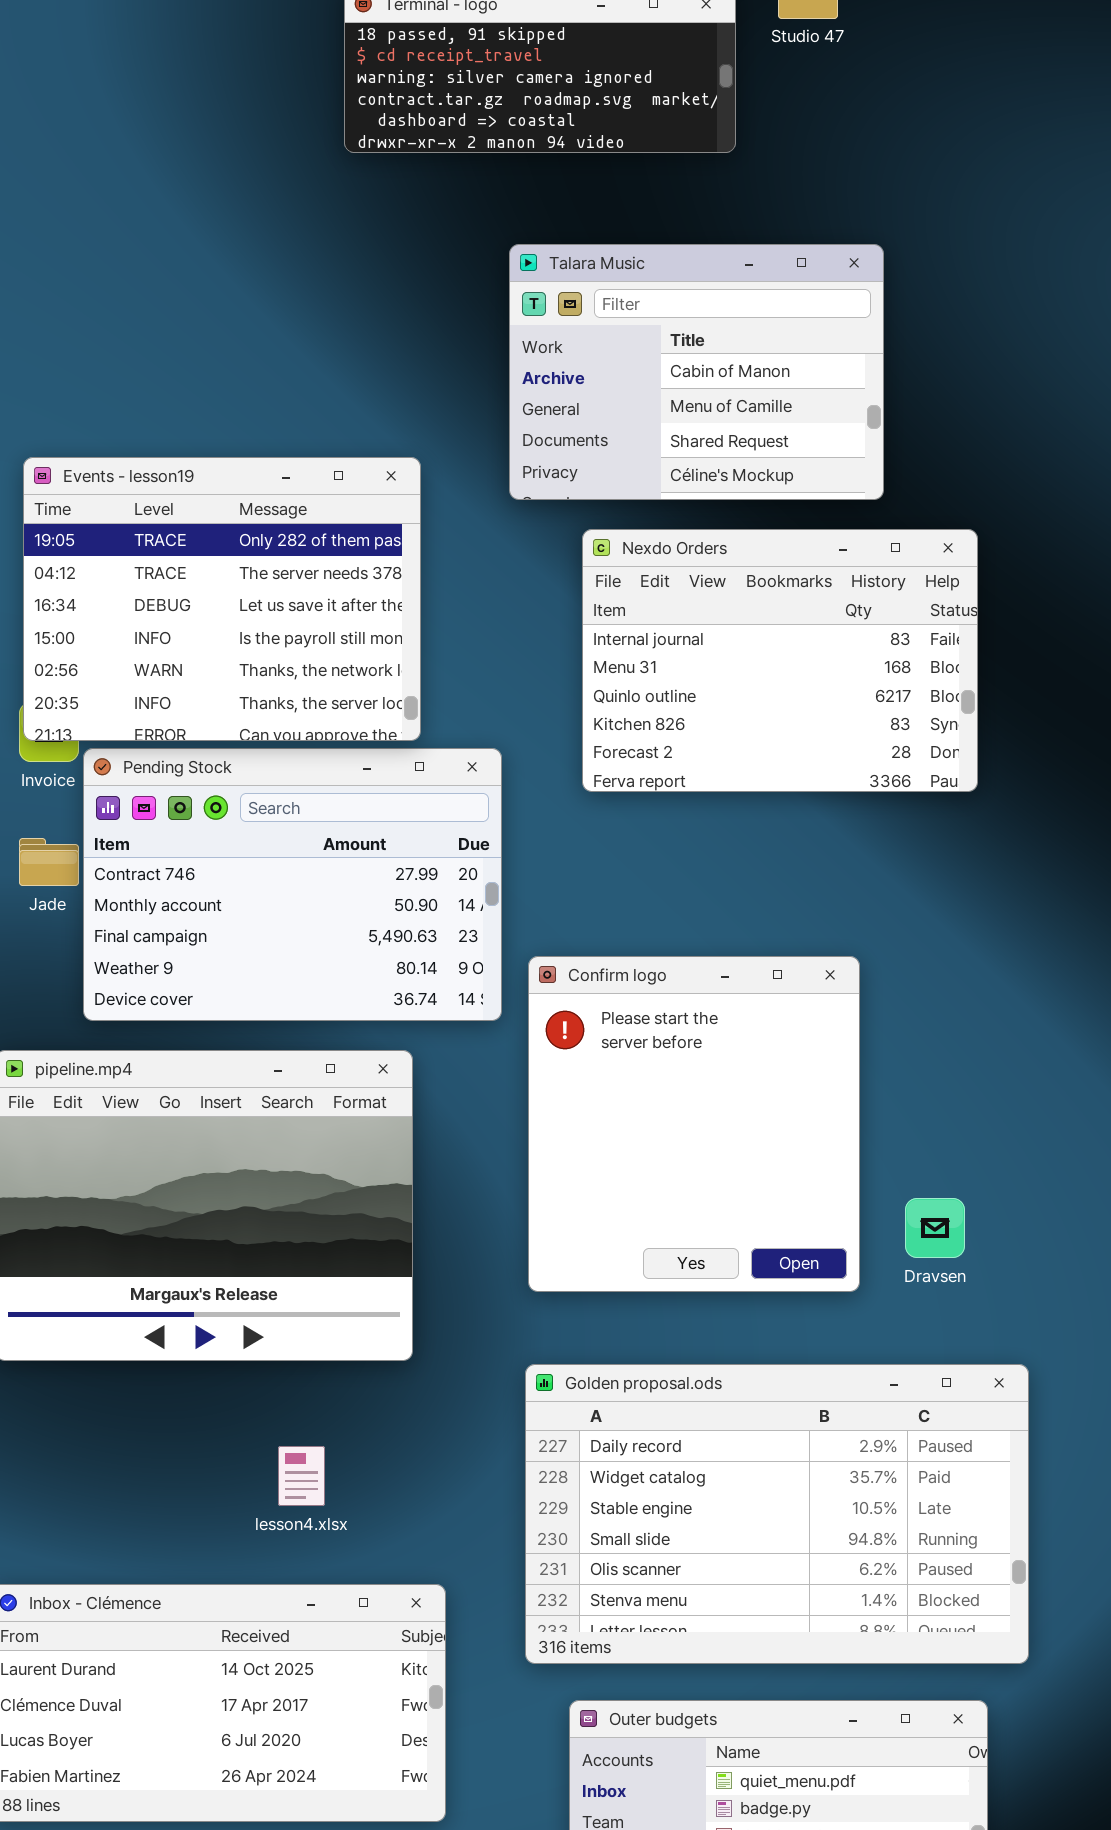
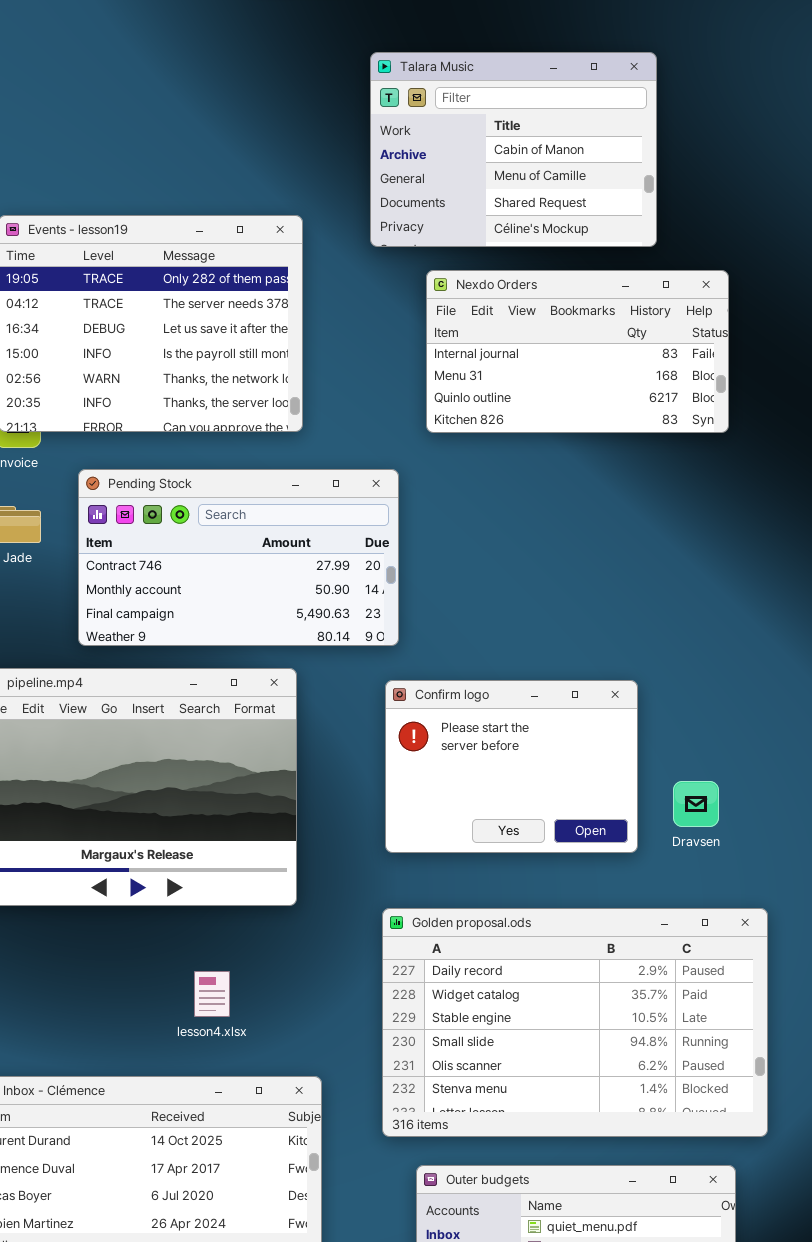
Nexdo Orders: [582,529,978,792] -> [426,270,729,433], resized
Pending Stock: [83,748,502,1021] -> [78,469,399,646], moved, resized
Confirm logo: [528,956,860,1292] -> [385,680,638,853], resized

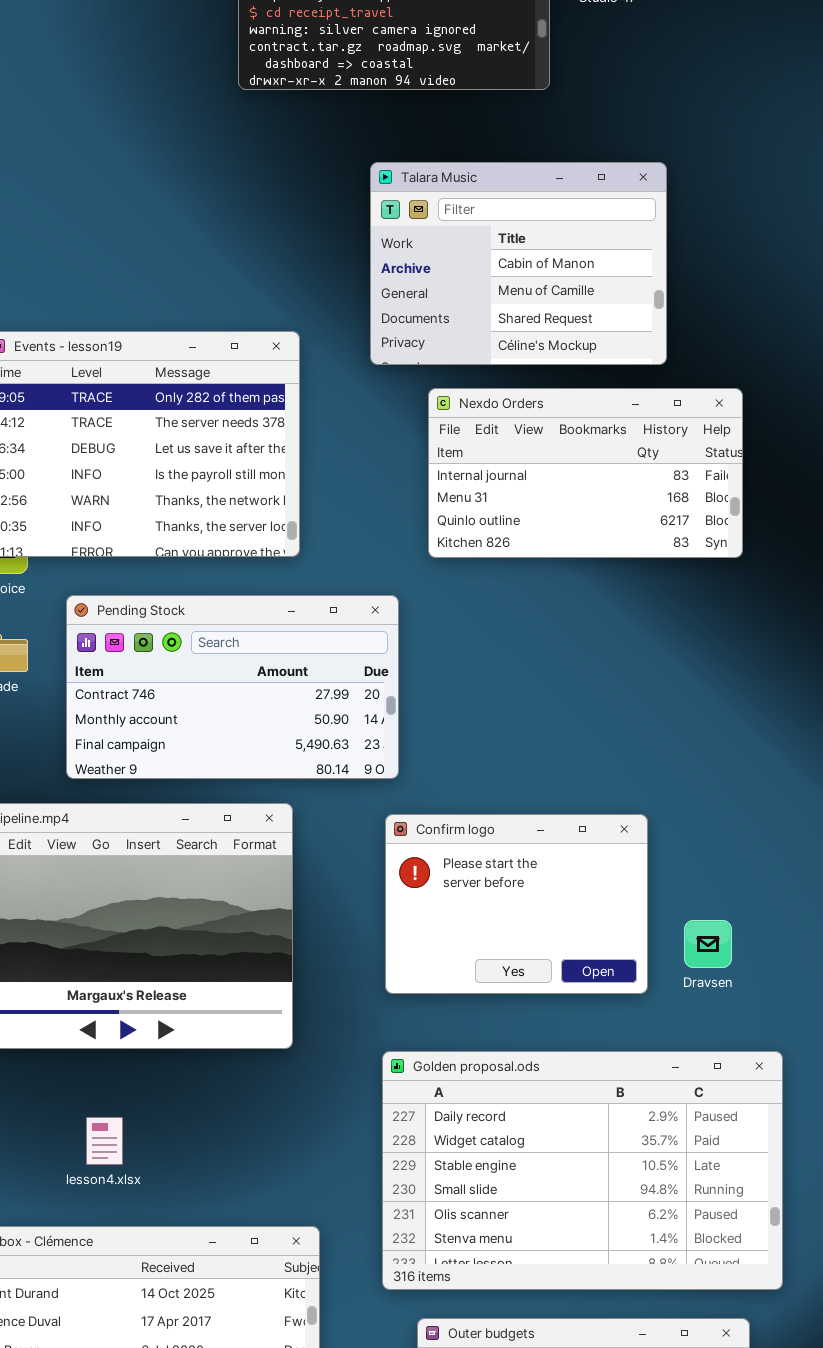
lesson4.xlsx: [194,971,230,1017] -> [86,1117,123,1165], moved

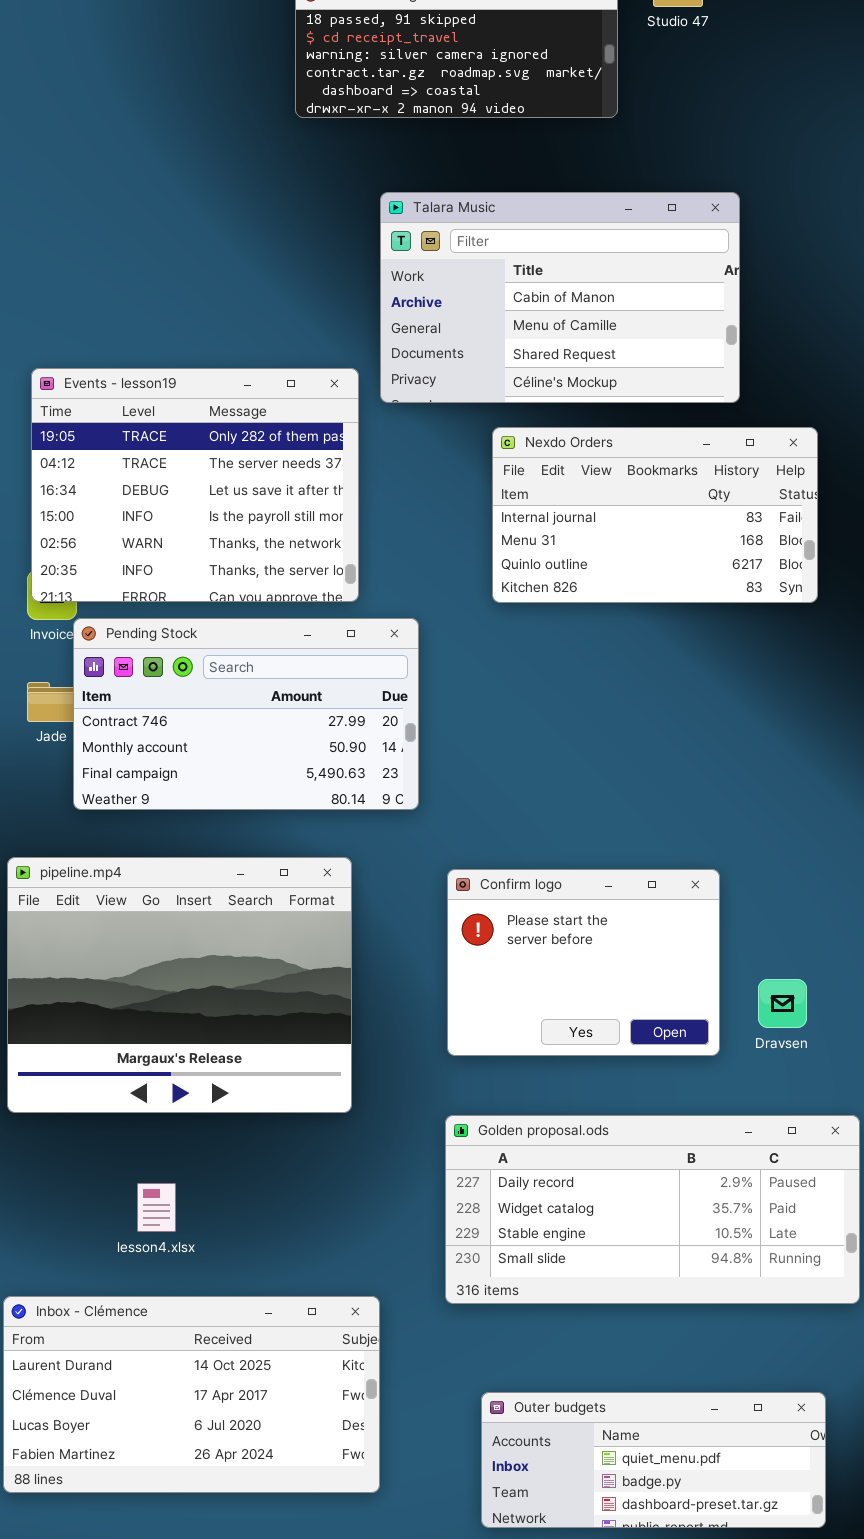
Talara Music: [370,162,667,365] -> [380,192,740,403], resized
Pending Stock: [66,595,399,779] -> [73,618,419,810], moved
Golden proposal.ods: [382,1051,783,1290] -> [445,1115,860,1304], resized

